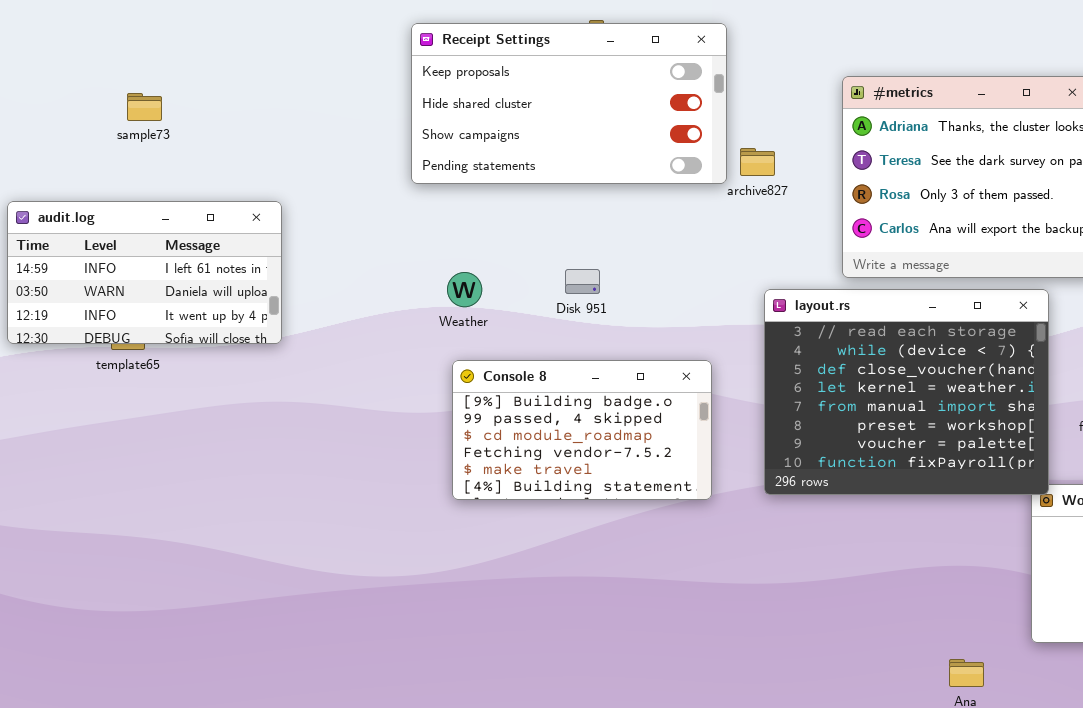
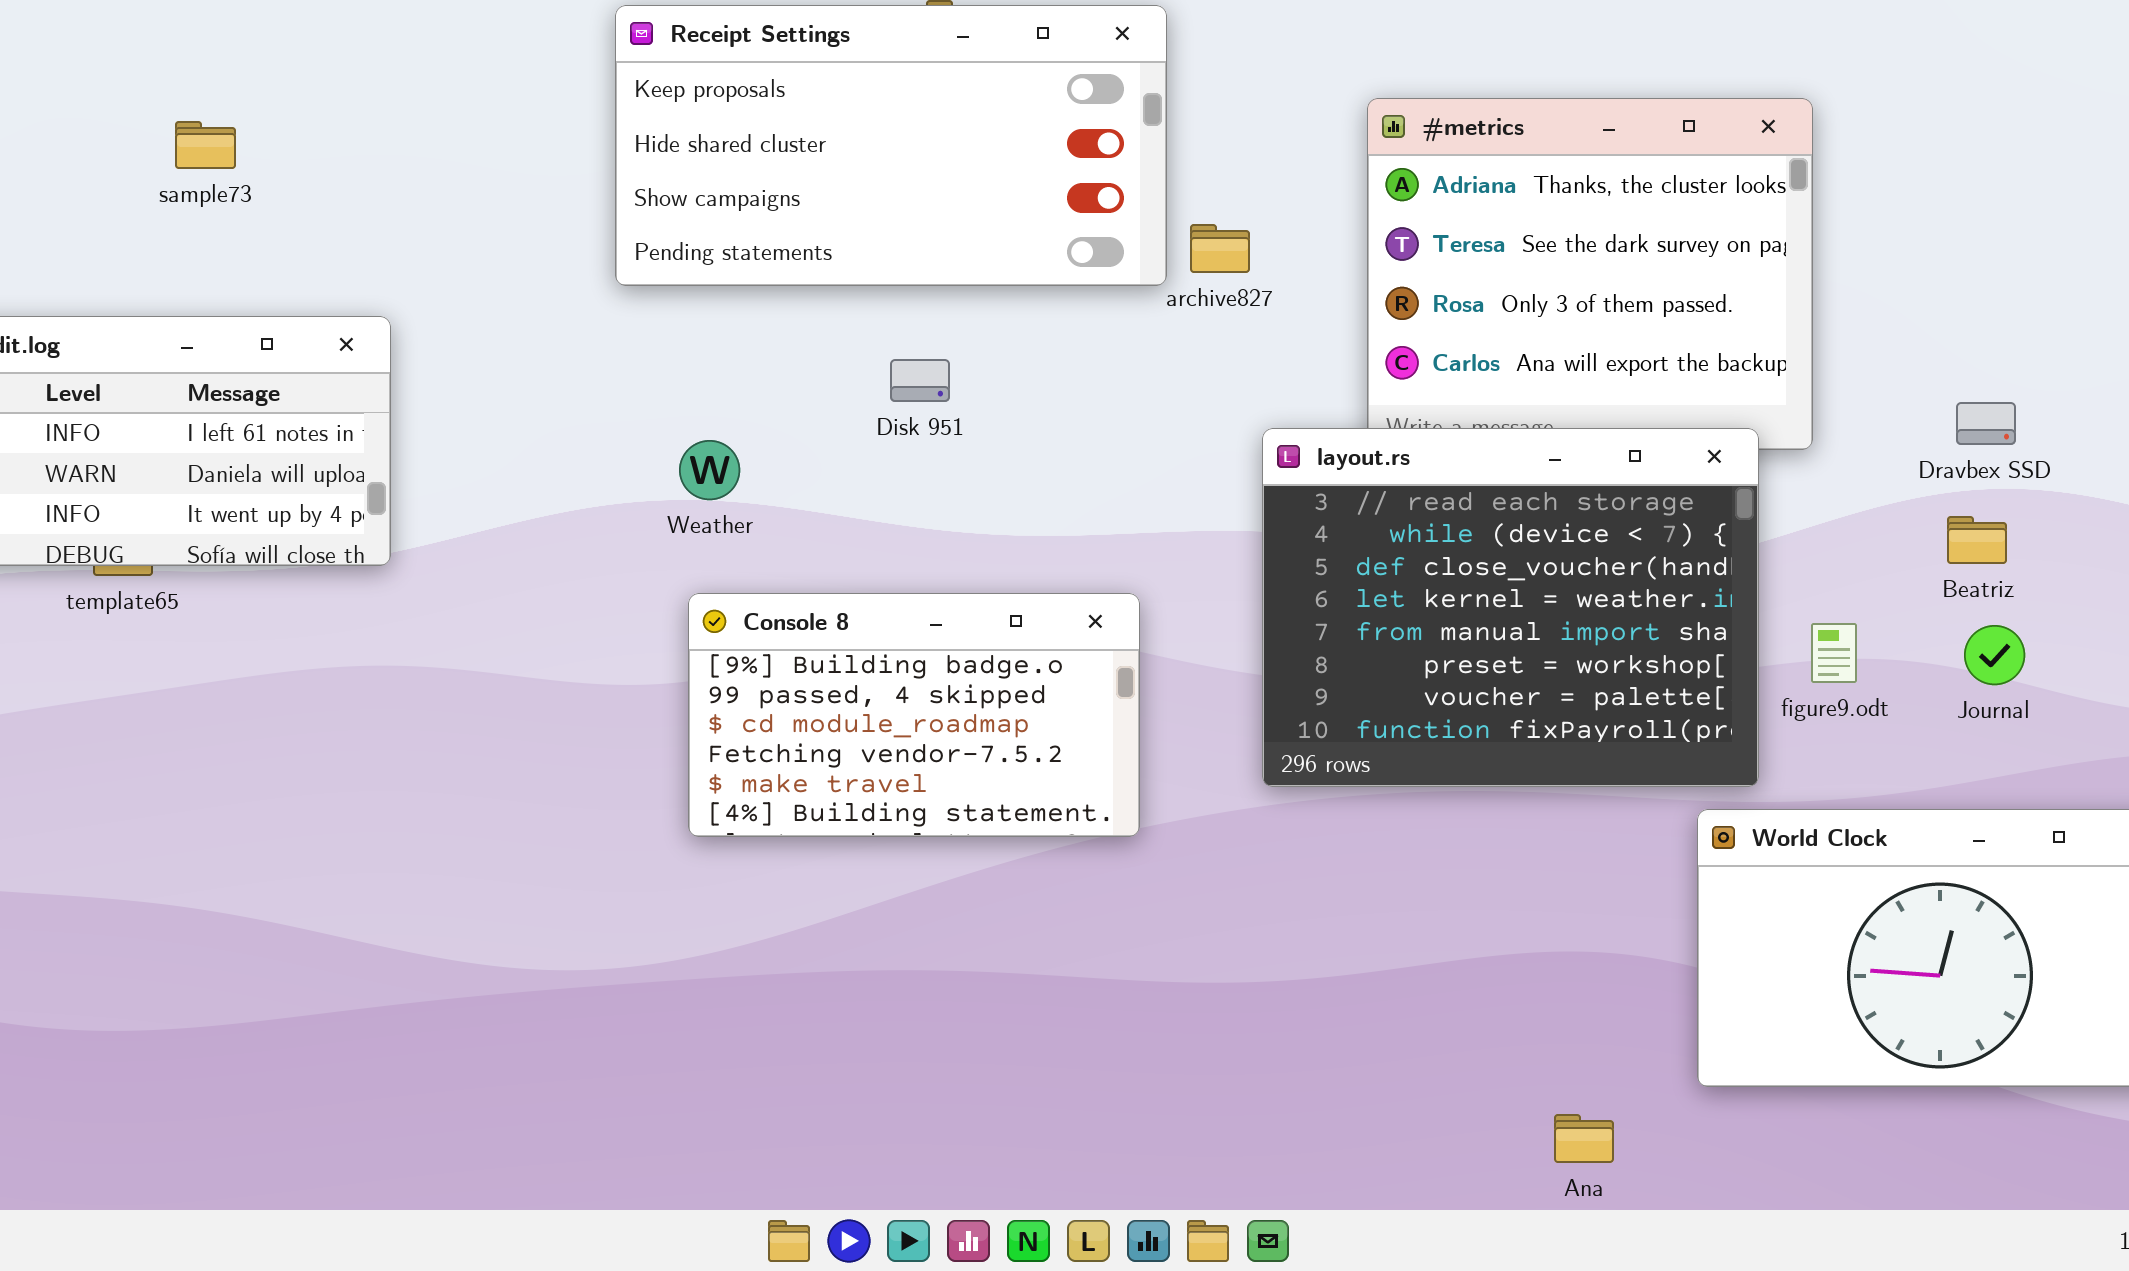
sample73: [127,93,162,121] -> [175,121,236,169], moved
Disk 951: [565,269,600,294] -> [890,359,950,402], moved
layout.rs: [764,289,1049,495] -> [1262,428,1759,787], moved

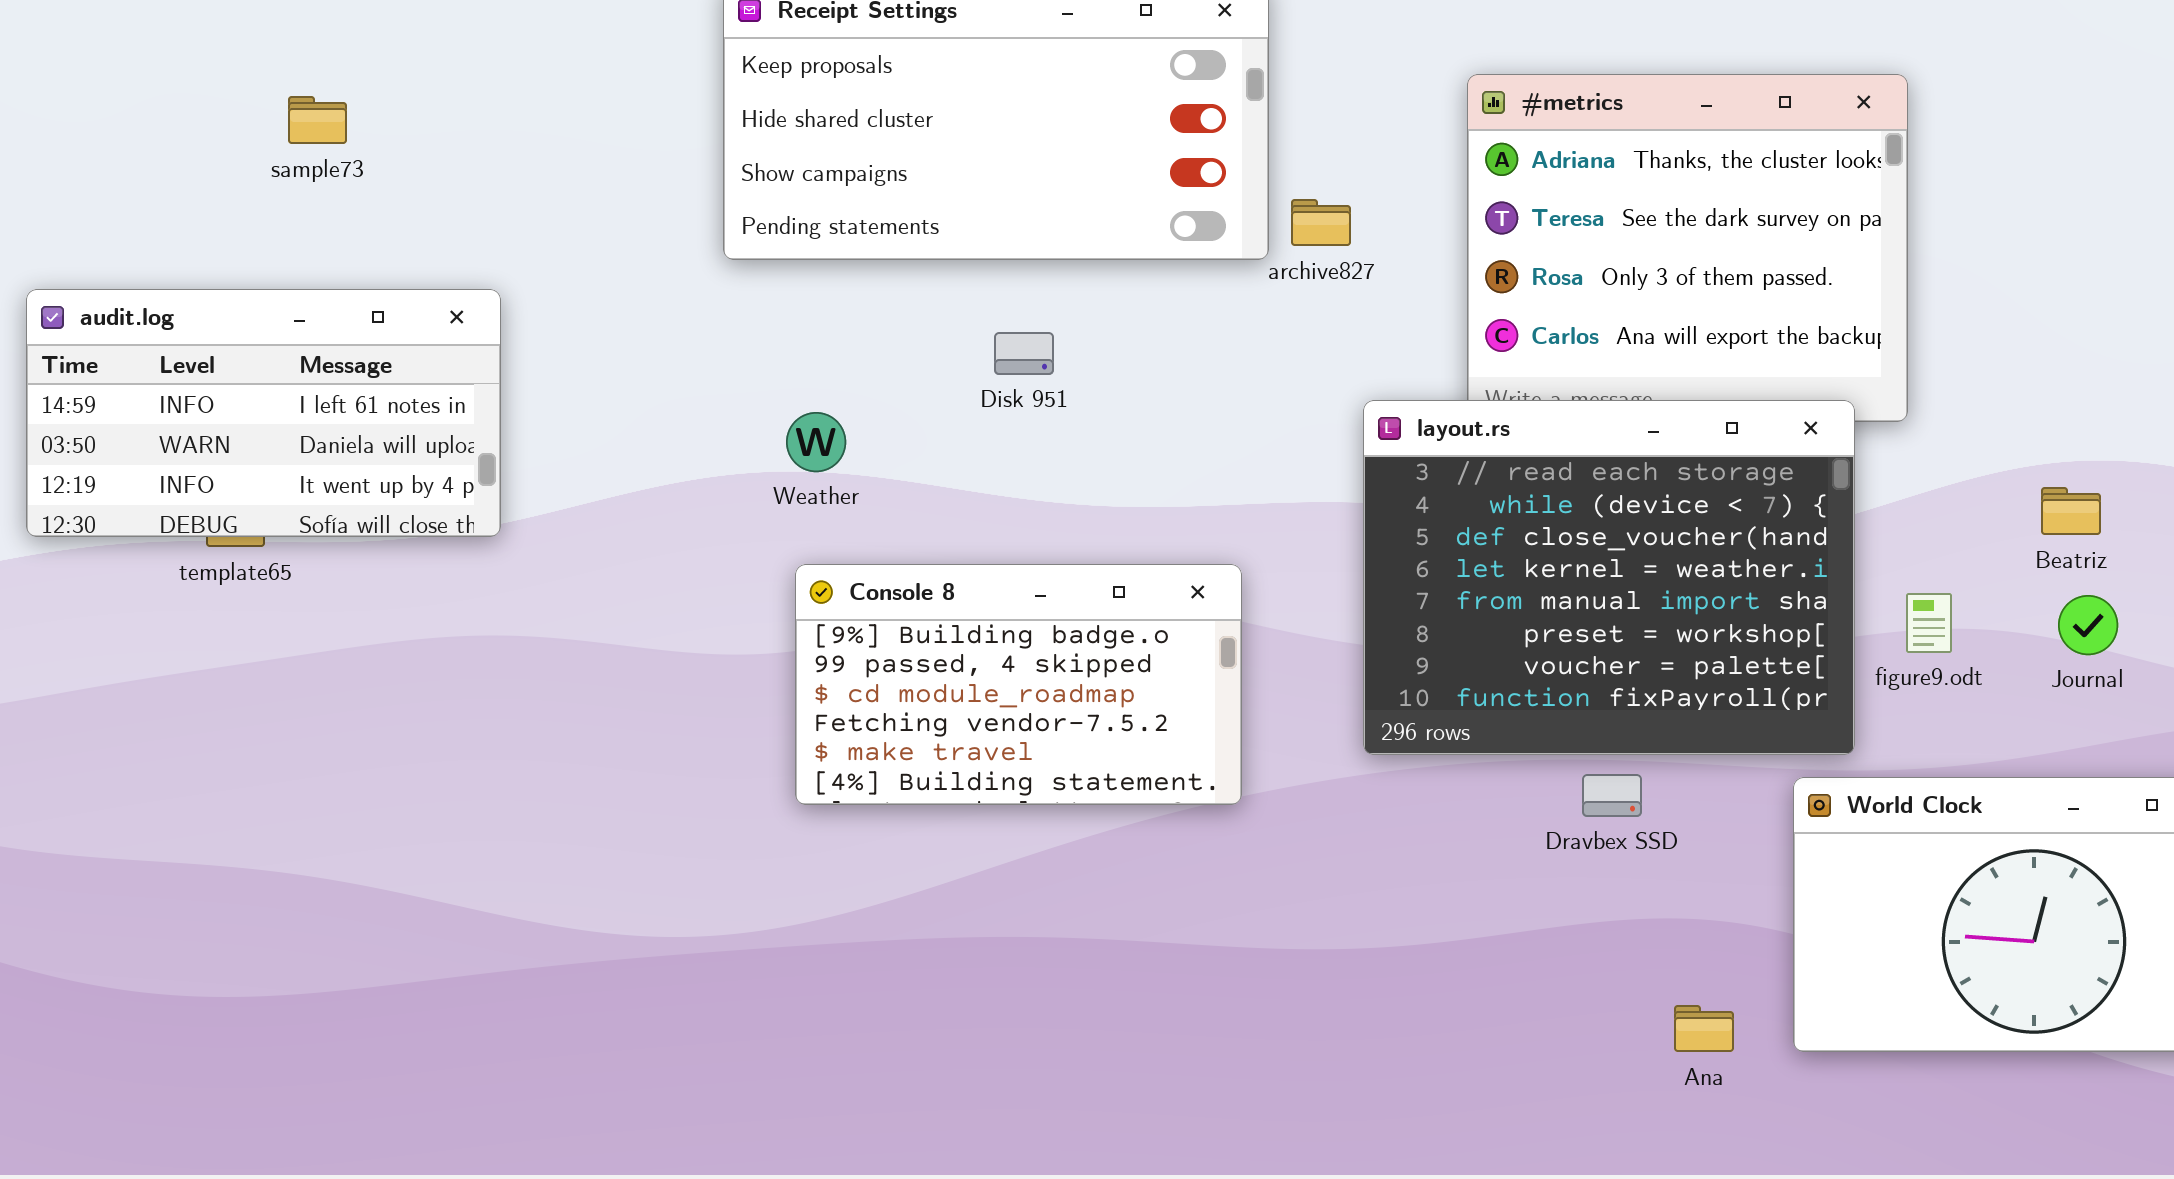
Dravbex SSD: [1956,402,2016,445] -> [1582,774,1642,817], moved
Ana: [1554,1114,1614,1163] -> [1674,1005,1734,1052], moved

